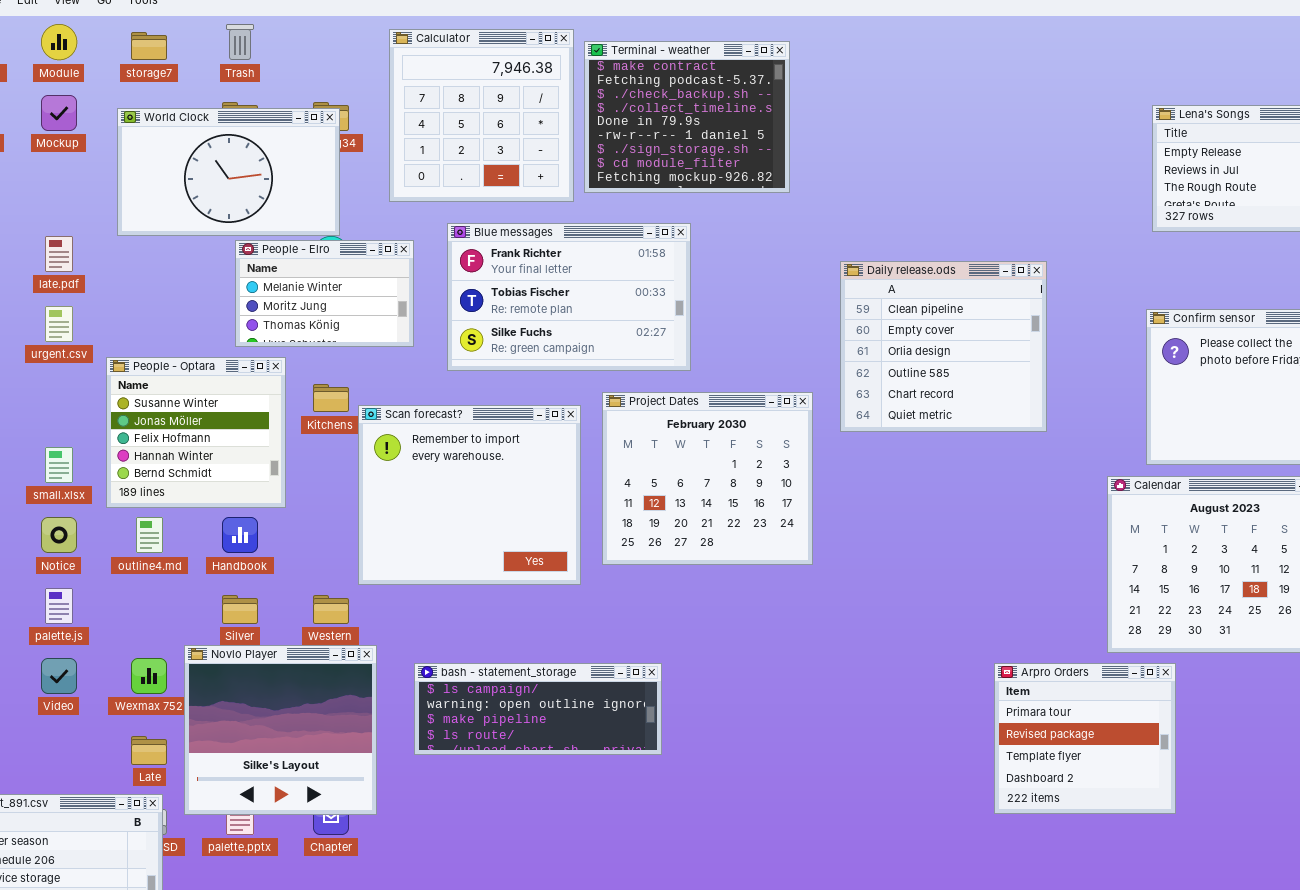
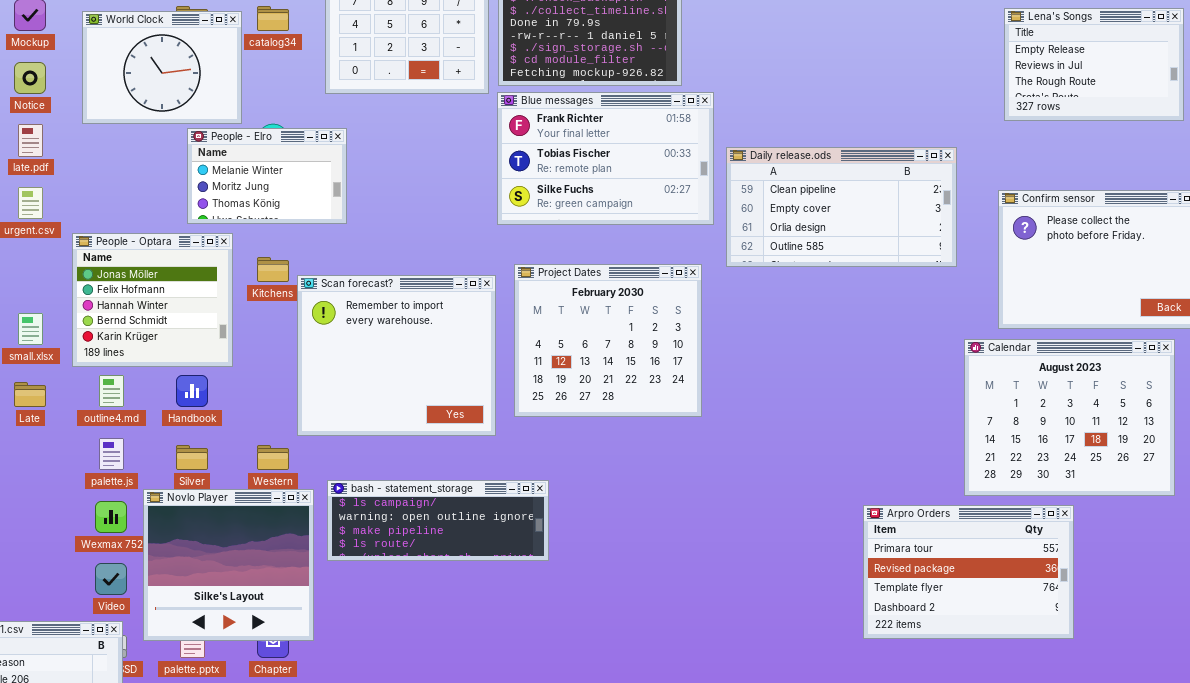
World Clock: [117,108,340,236] -> [82,11,242,124], resized
Blue messages: [447,223,691,371] -> [497,92,714,225], moved
Daily release.ods: [840,261,1047,432] -> [726,147,957,267], resized
People - Optara: [106,357,286,508] -> [72,233,233,367], scrolled down 1 row
Notice: [41,517,77,553] -> [14,62,46,94], moved
palette.js: [45,588,73,624] -> [99,438,124,470], moved
Video: [41,658,77,694] -> [95,563,127,595], moved
bash - statement_storage: [414,663,662,755] -> [327,480,549,561], moved
Arpro Orders: [994,663,1176,814] -> [863,505,1074,639], resized
Late: [131,736,167,765] -> [14,382,46,407], moved

